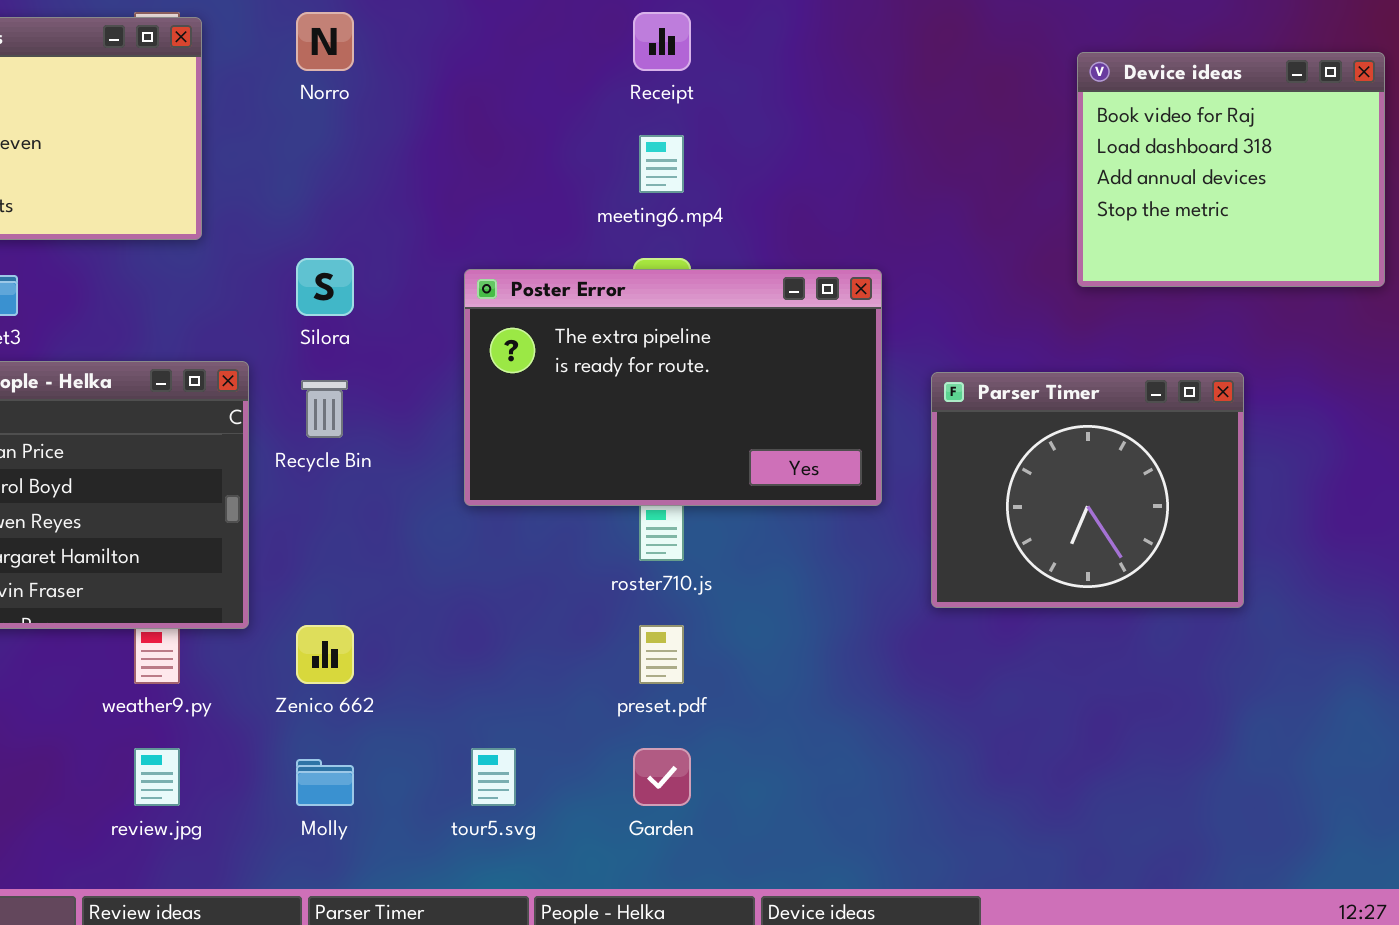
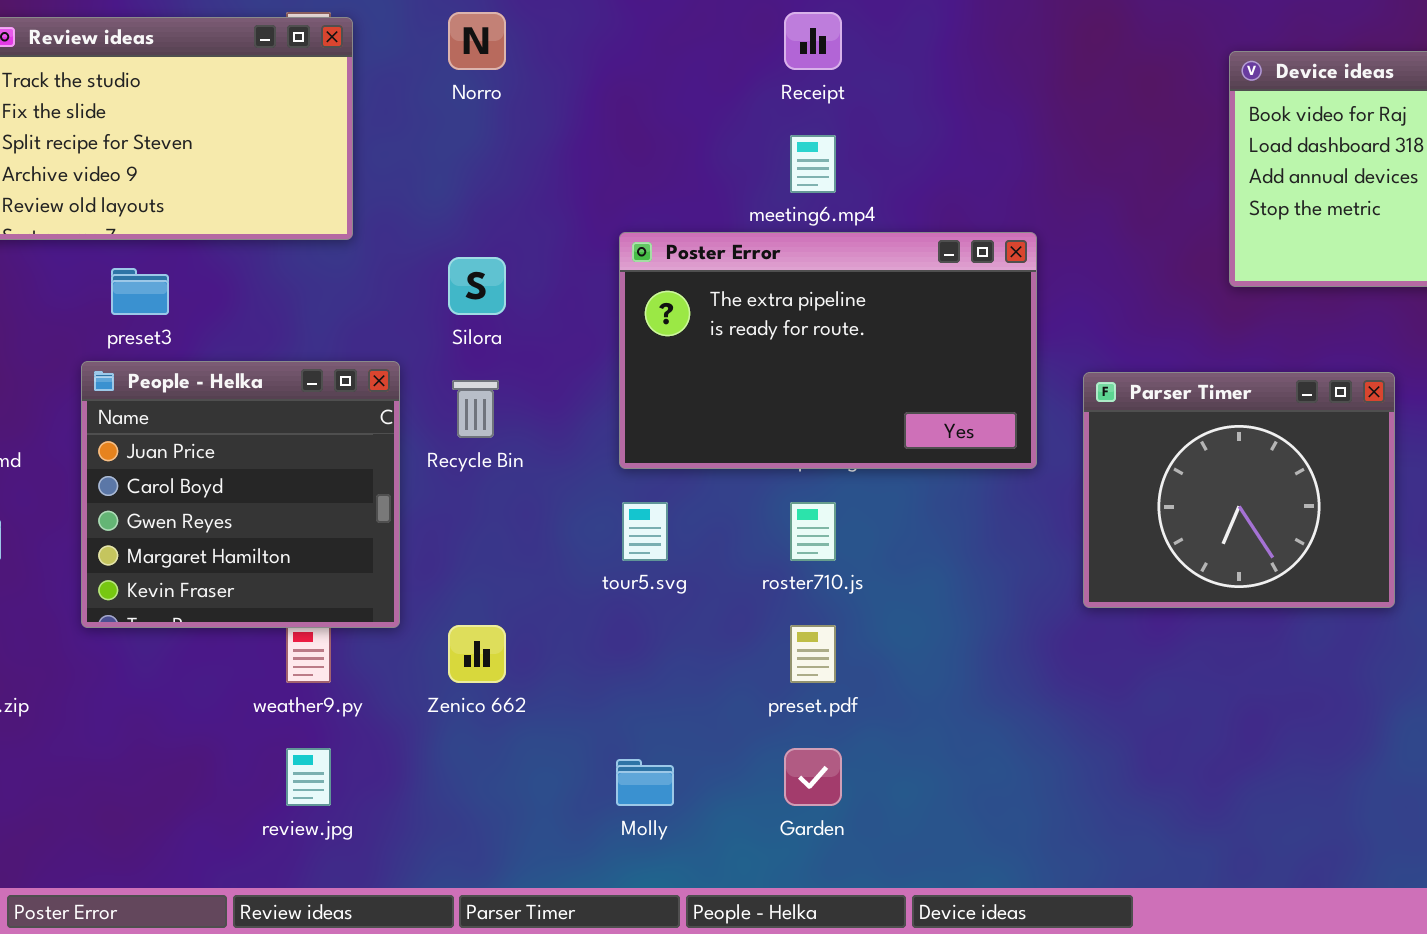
Poster Error: [464,269,882,506] -> [619,232,1037,469], moved
tour5.svg: [471,748,516,806] -> [622,502,668,561], moved
Molly: [296,759,354,806] -> [616,759,674,806], moved

